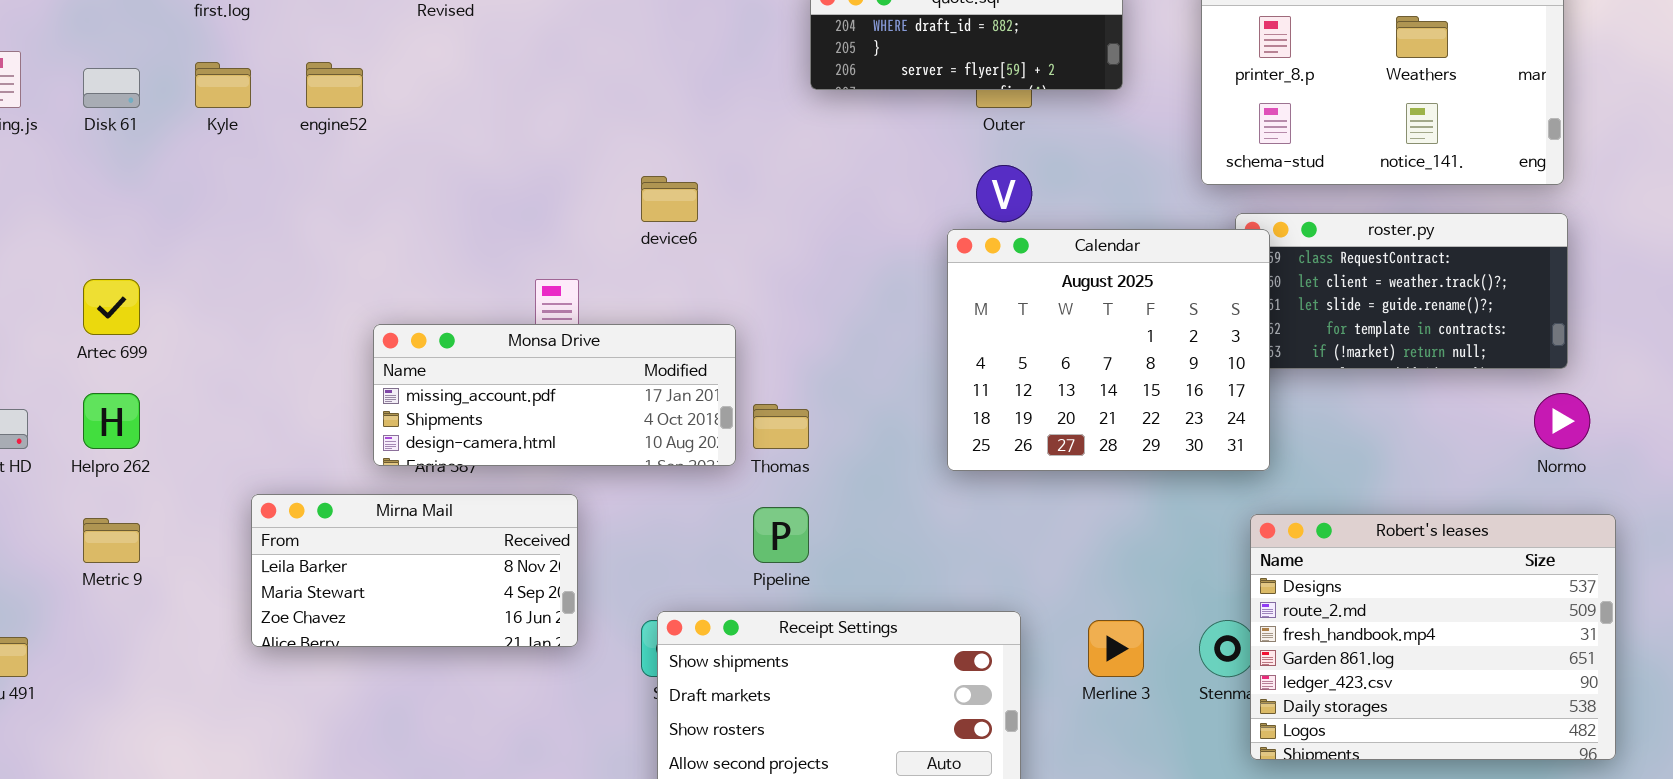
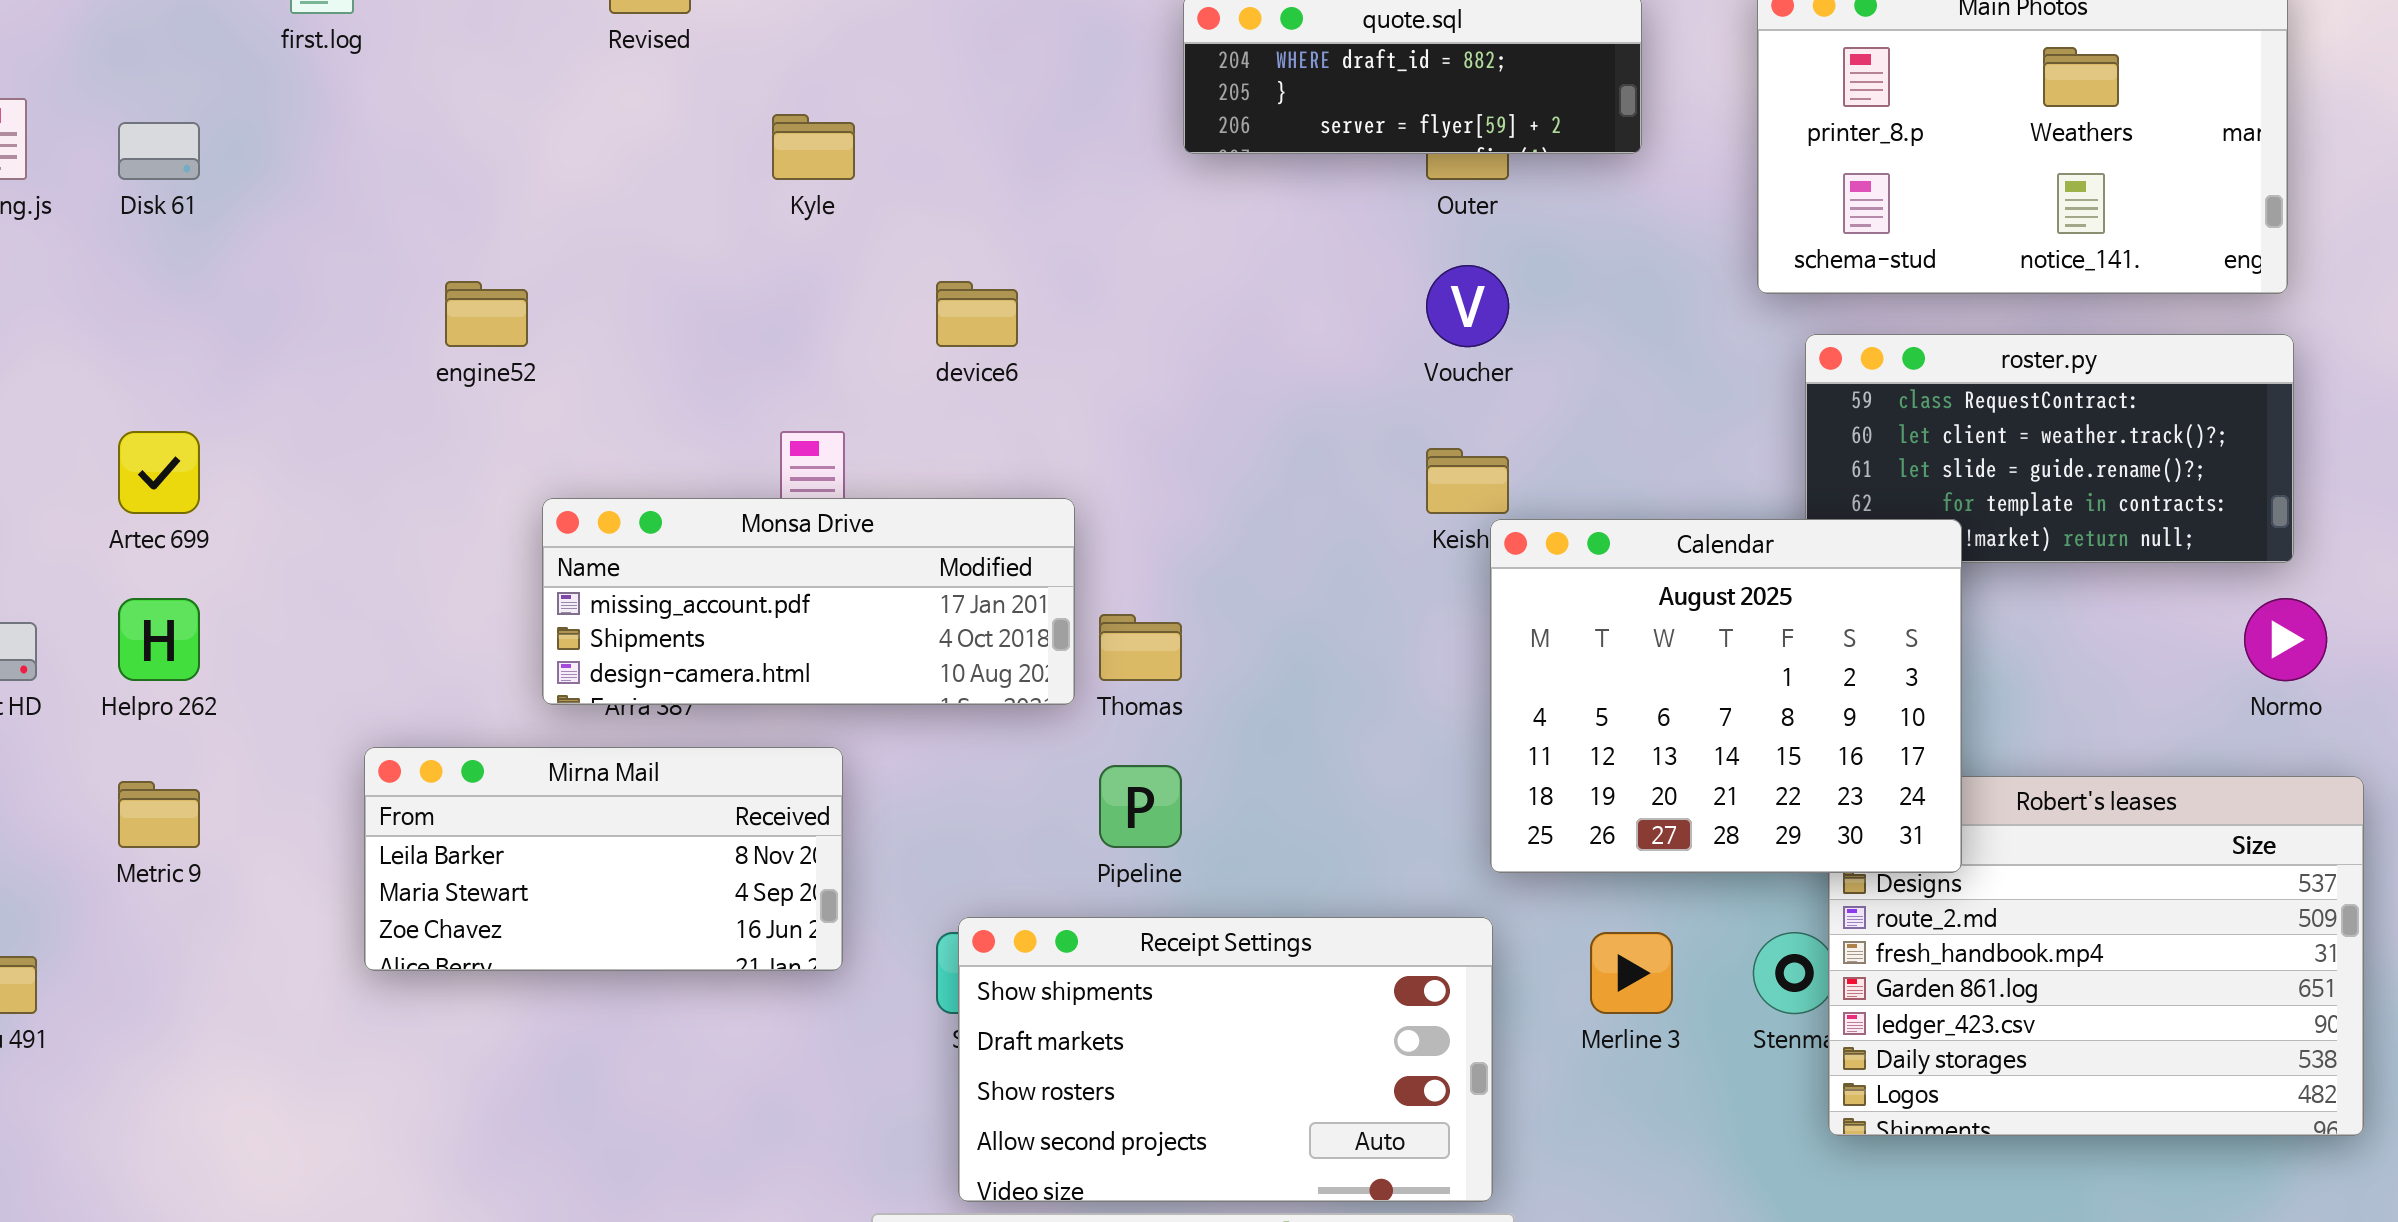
Kyle: [195,62,251,108] -> [772,114,855,180], moved
engine52: [306,62,363,108] -> [445,281,528,347], moved
Calendar: [947,229,1270,471] -> [1490,519,1962,873], moved

